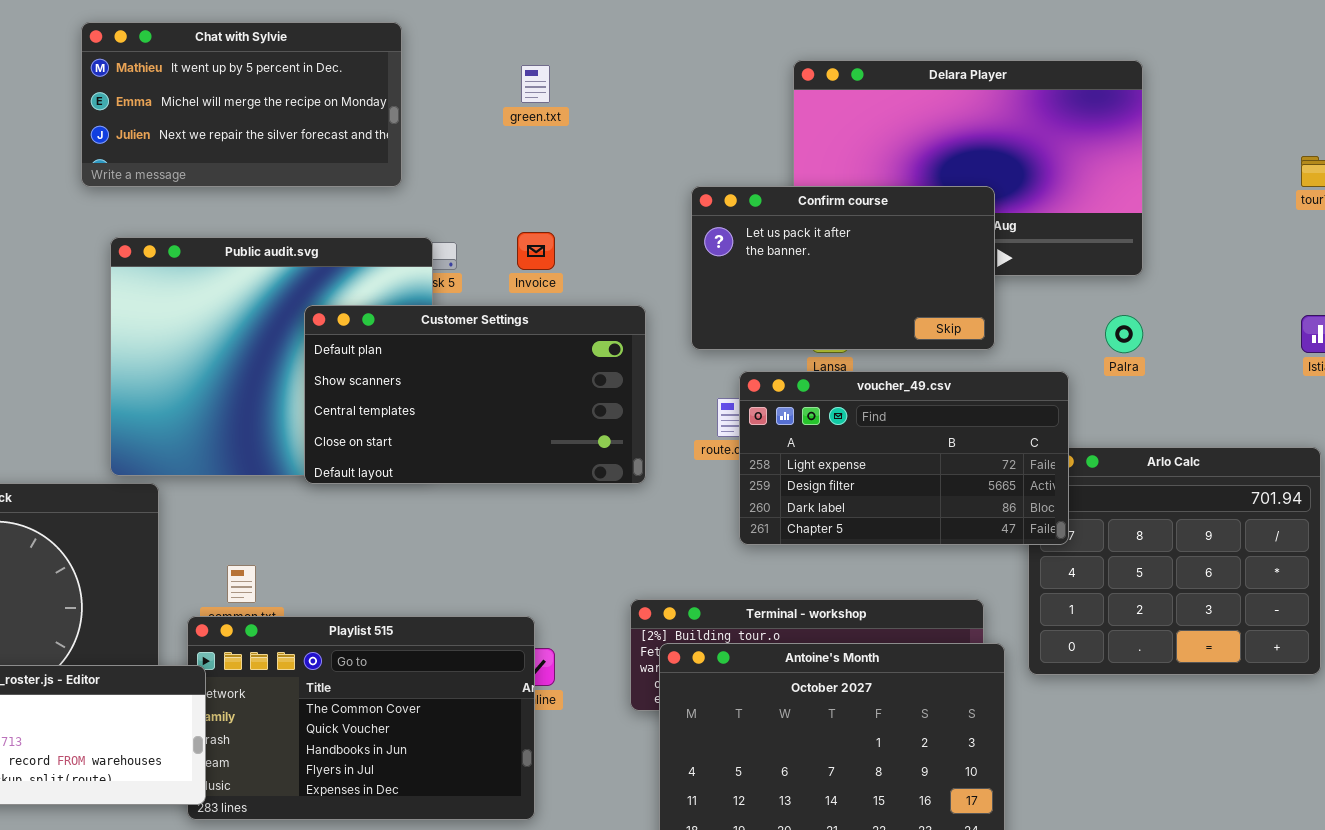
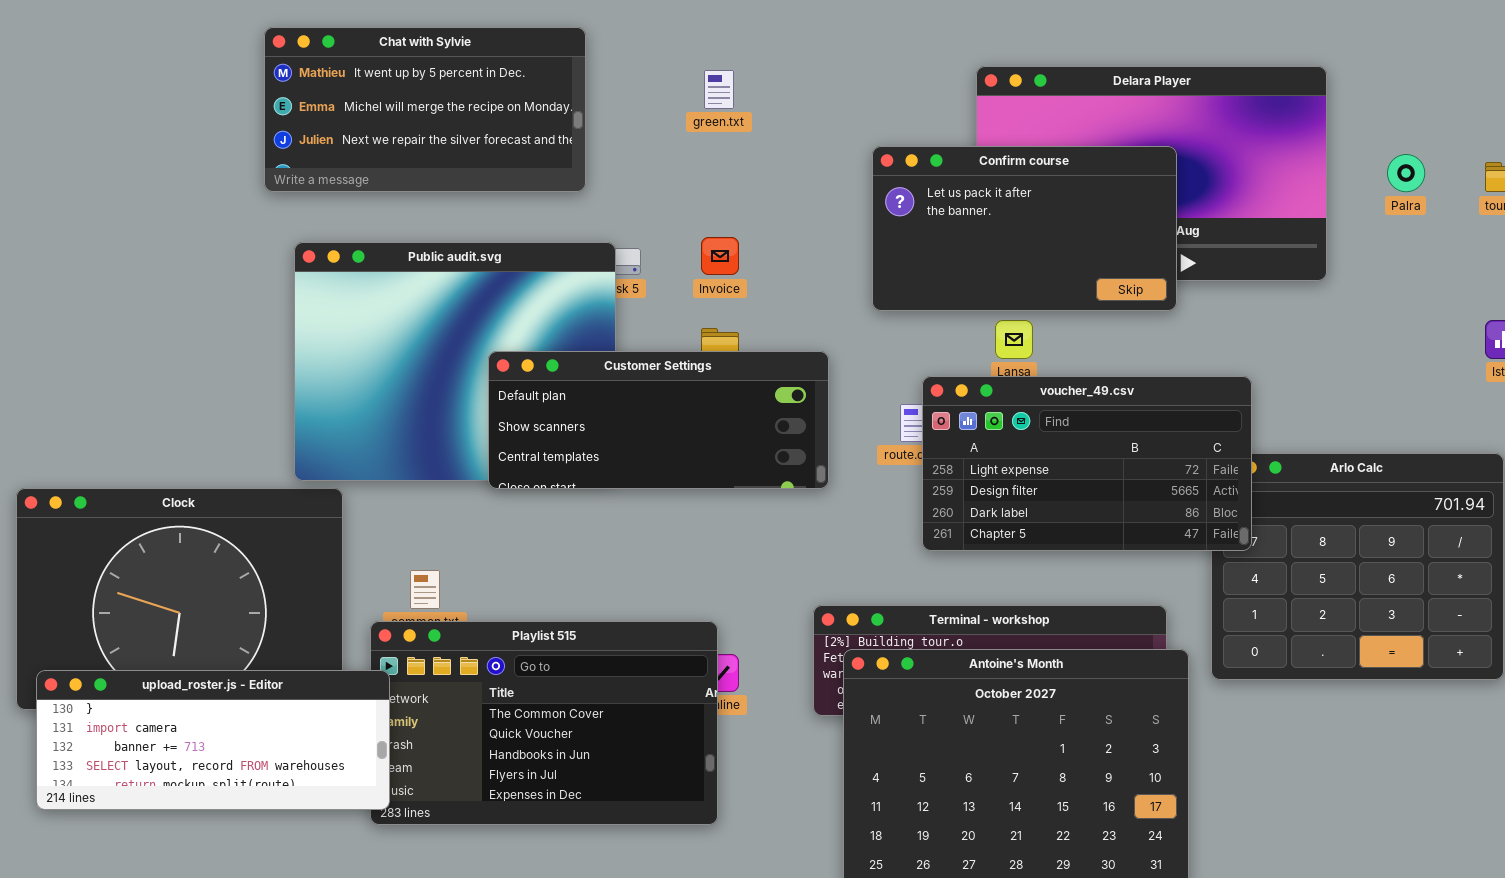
Confirm course: [691,186,995,350] -> [872,146,1177,311], moved
Customer Settings: [304,305,646,484] -> [488,351,829,489], resized
Palra: [1105,315,1143,353] -> [1387,154,1425,192], moved

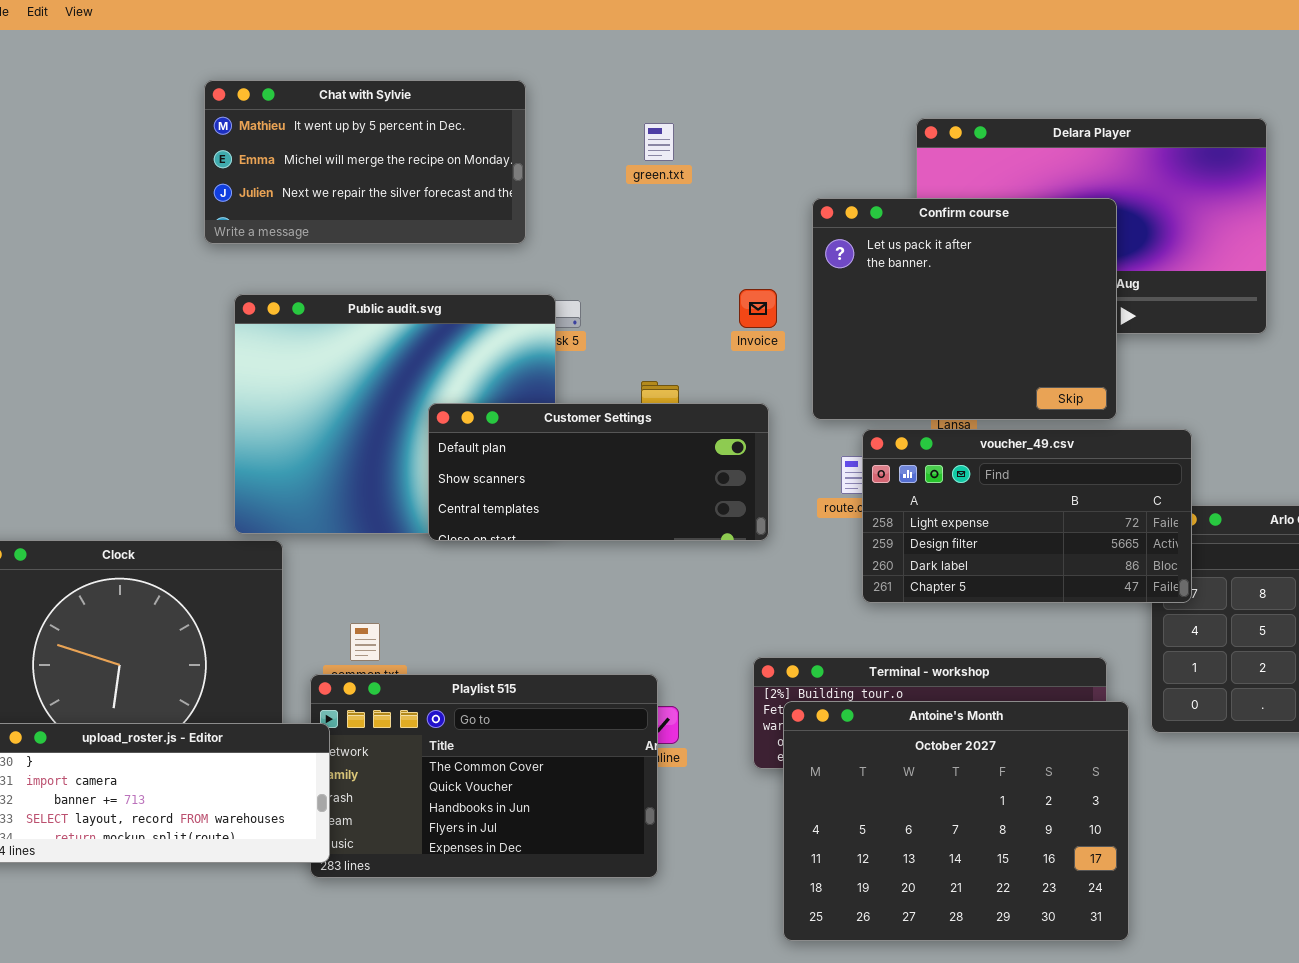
Confirm course: [872,146,1177,311] -> [812,198,1117,420], resized
Invoice: [701,237,739,275] -> [739,289,777,328], moved

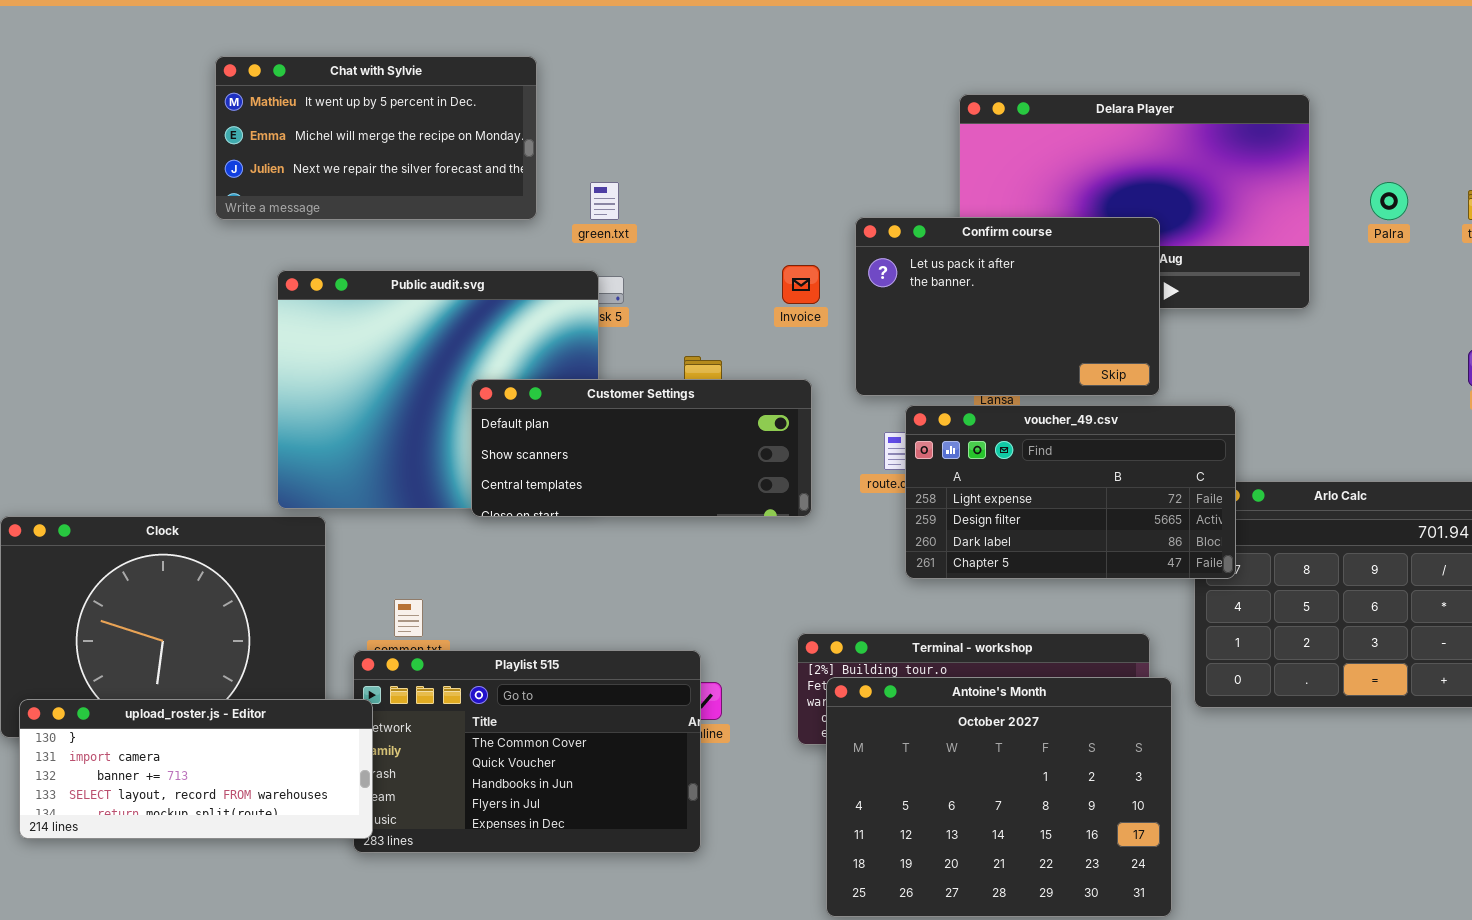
Chat with Sylvie: [204,80,526,244] -> [215,56,537,220], moved
green.txt: [644,123,674,161] -> [590,182,619,220], moved
Confirm course: [812,198,1117,420] -> [855,217,1160,396], resized

